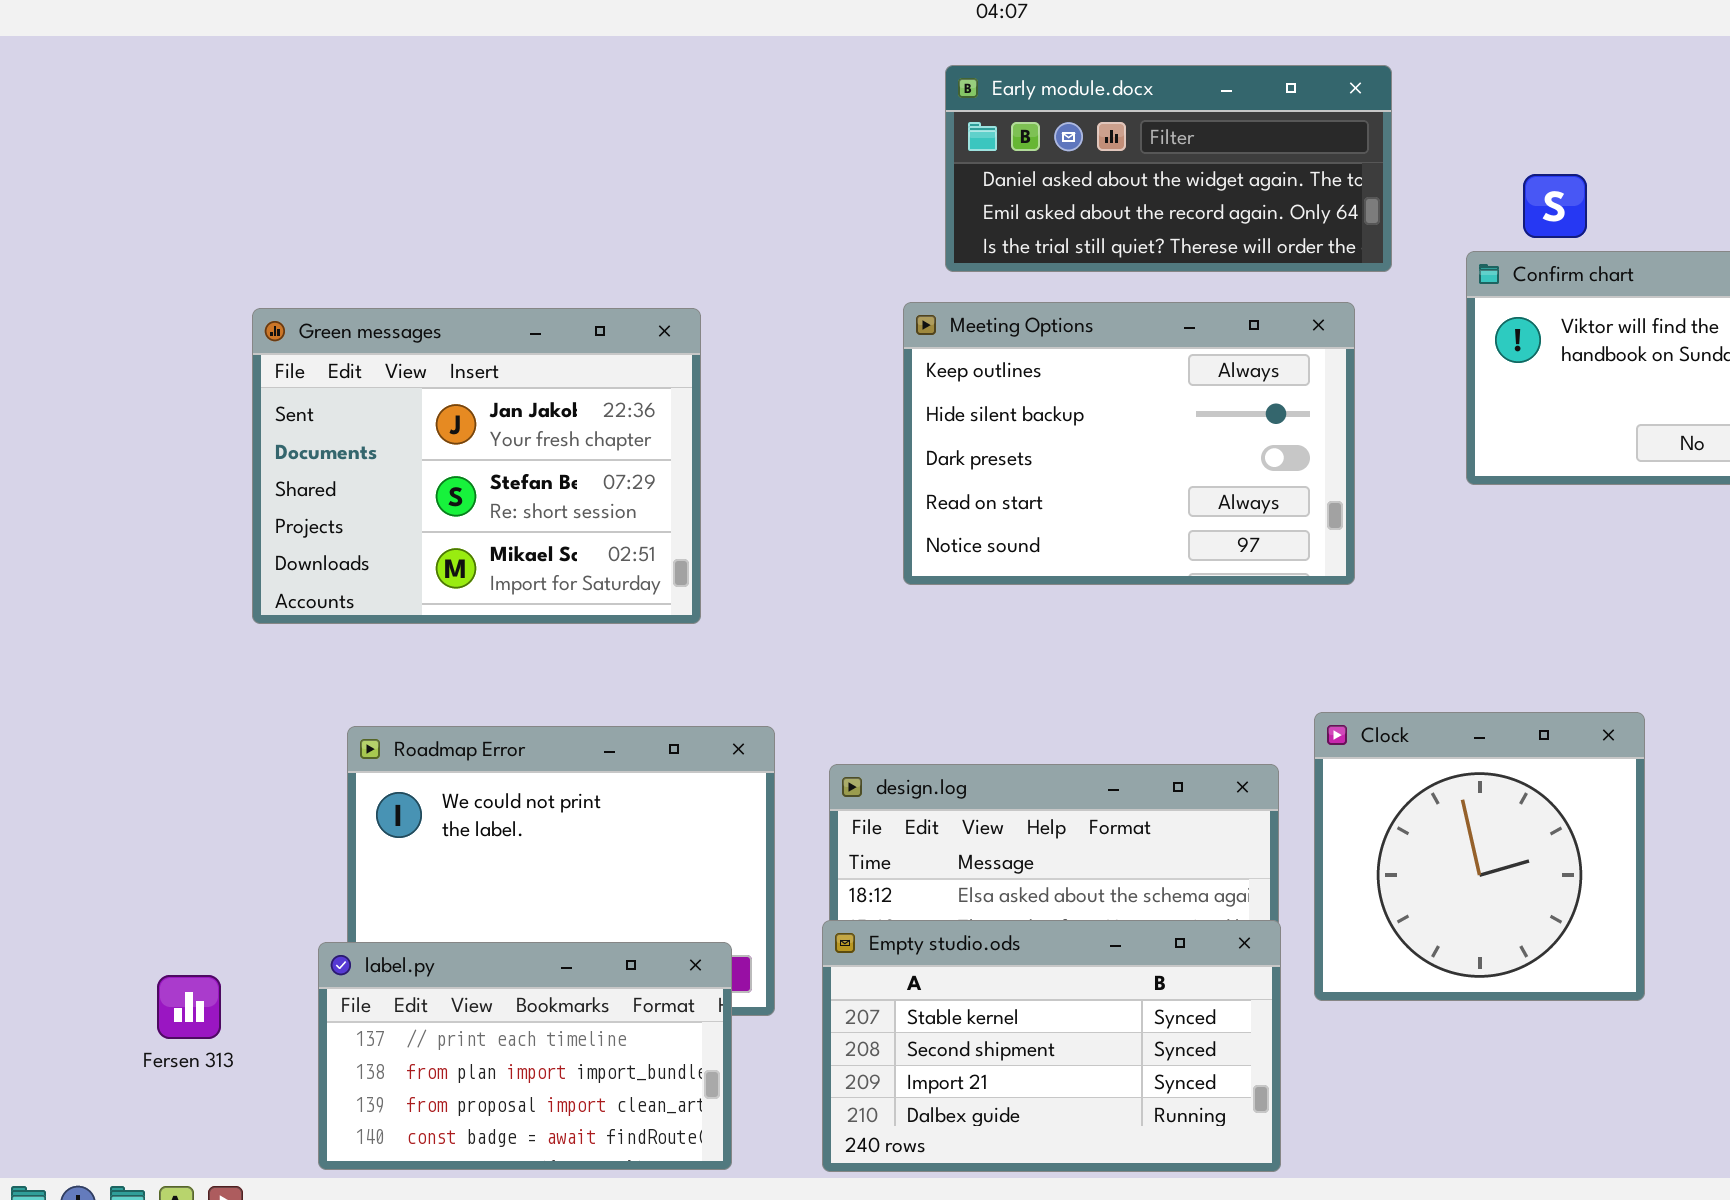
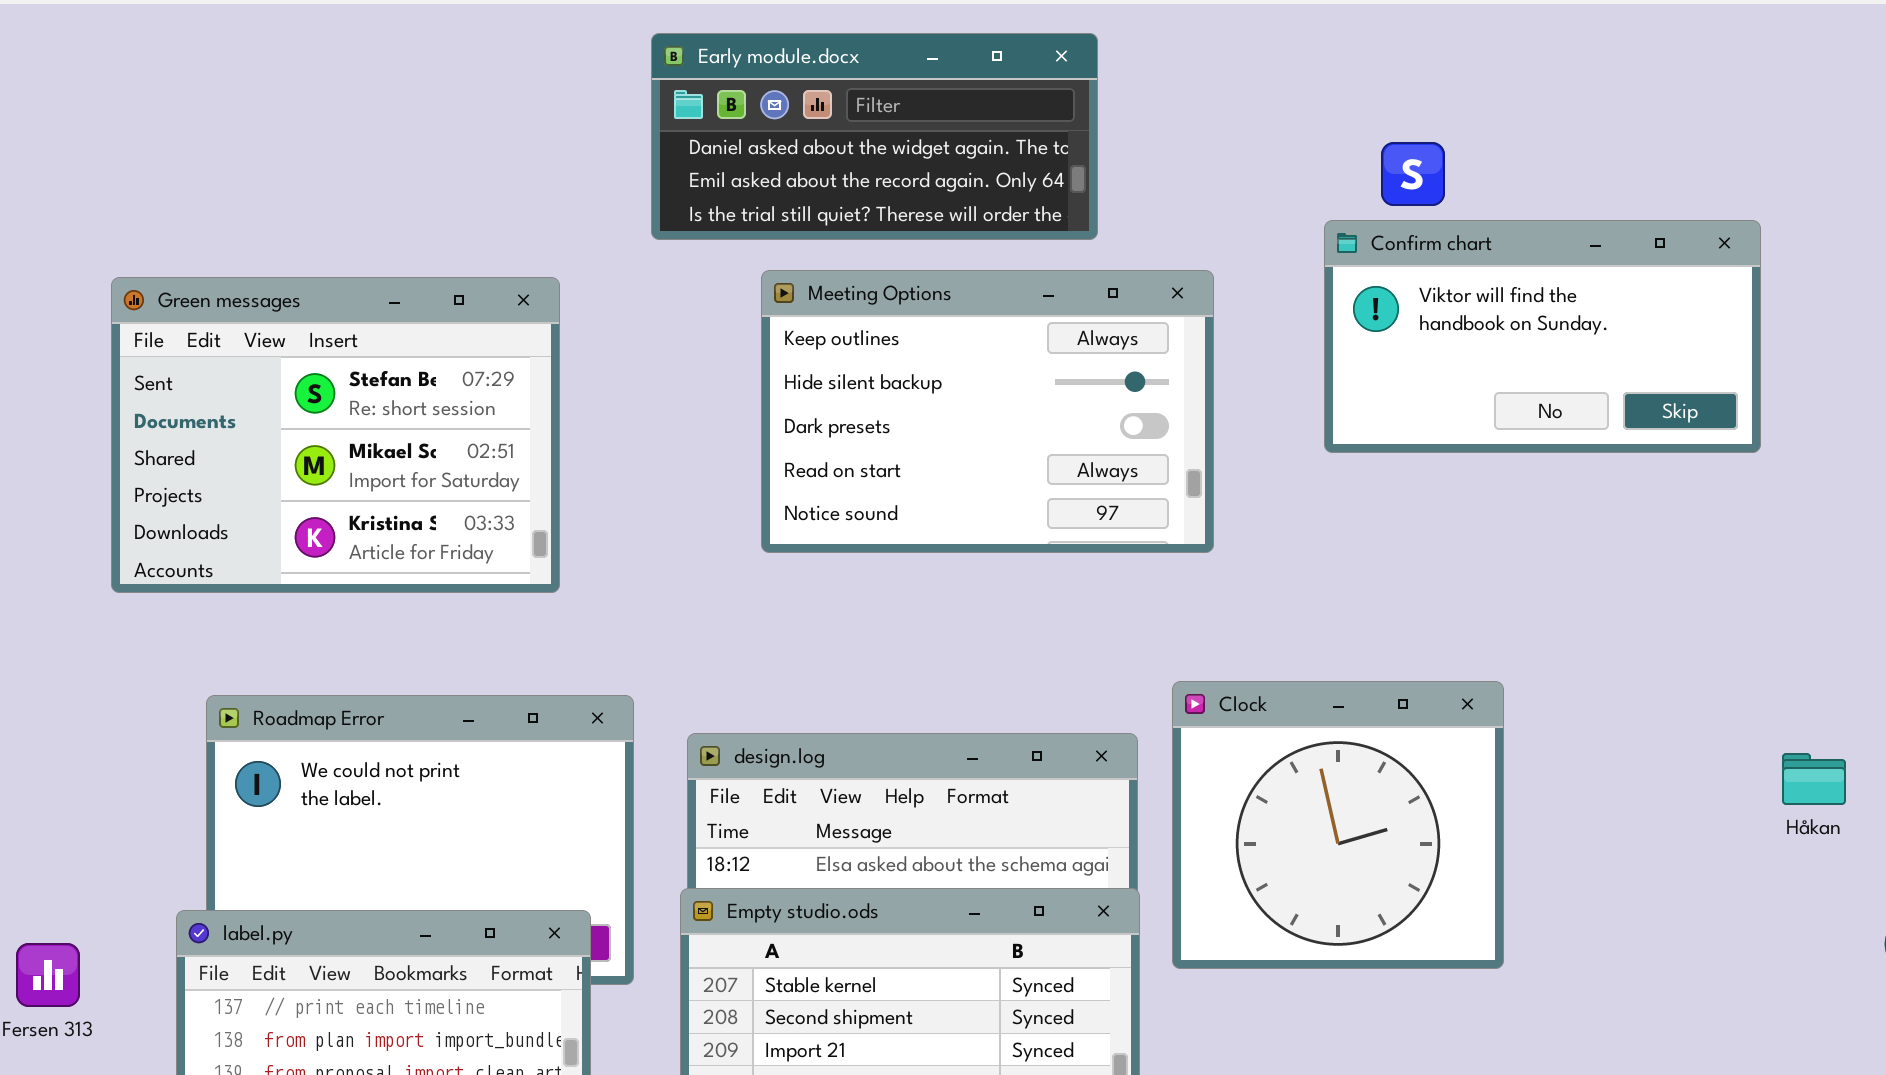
Early module.docx: [945,65,1392,272] -> [651,33,1098,240], moved
Green messages: [252,308,701,624] -> [111,277,560,593], scrolled down 1 row

